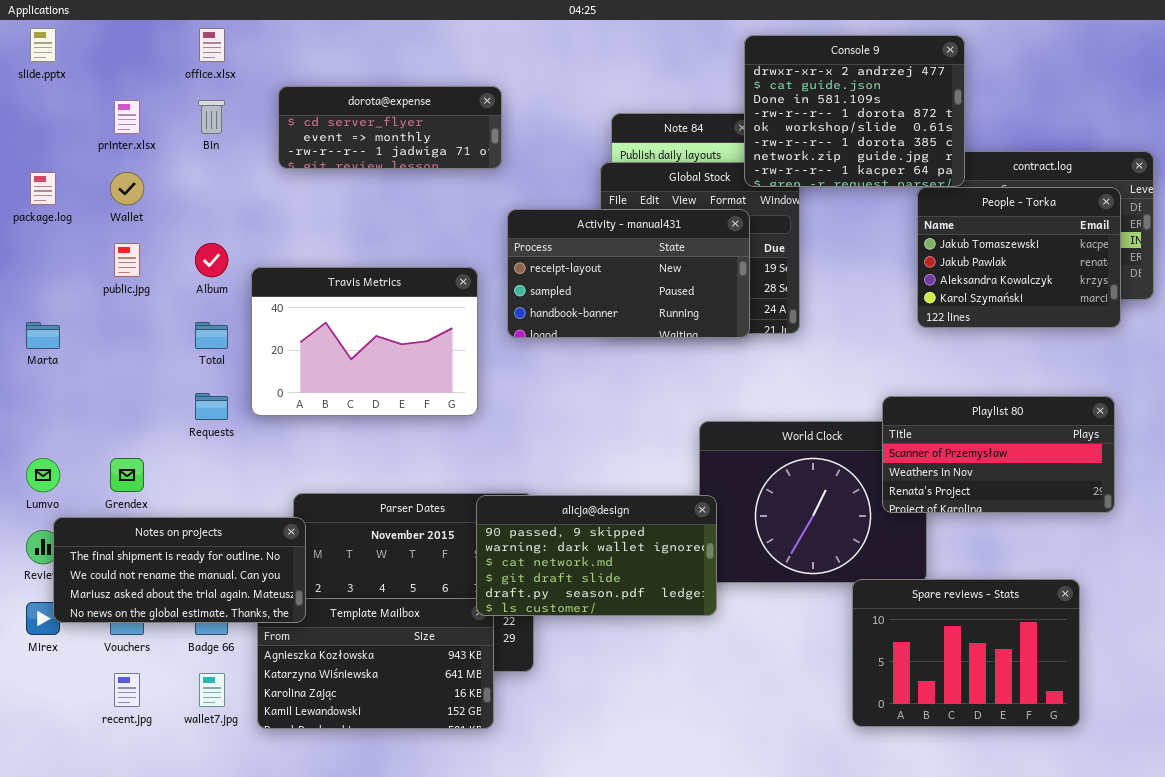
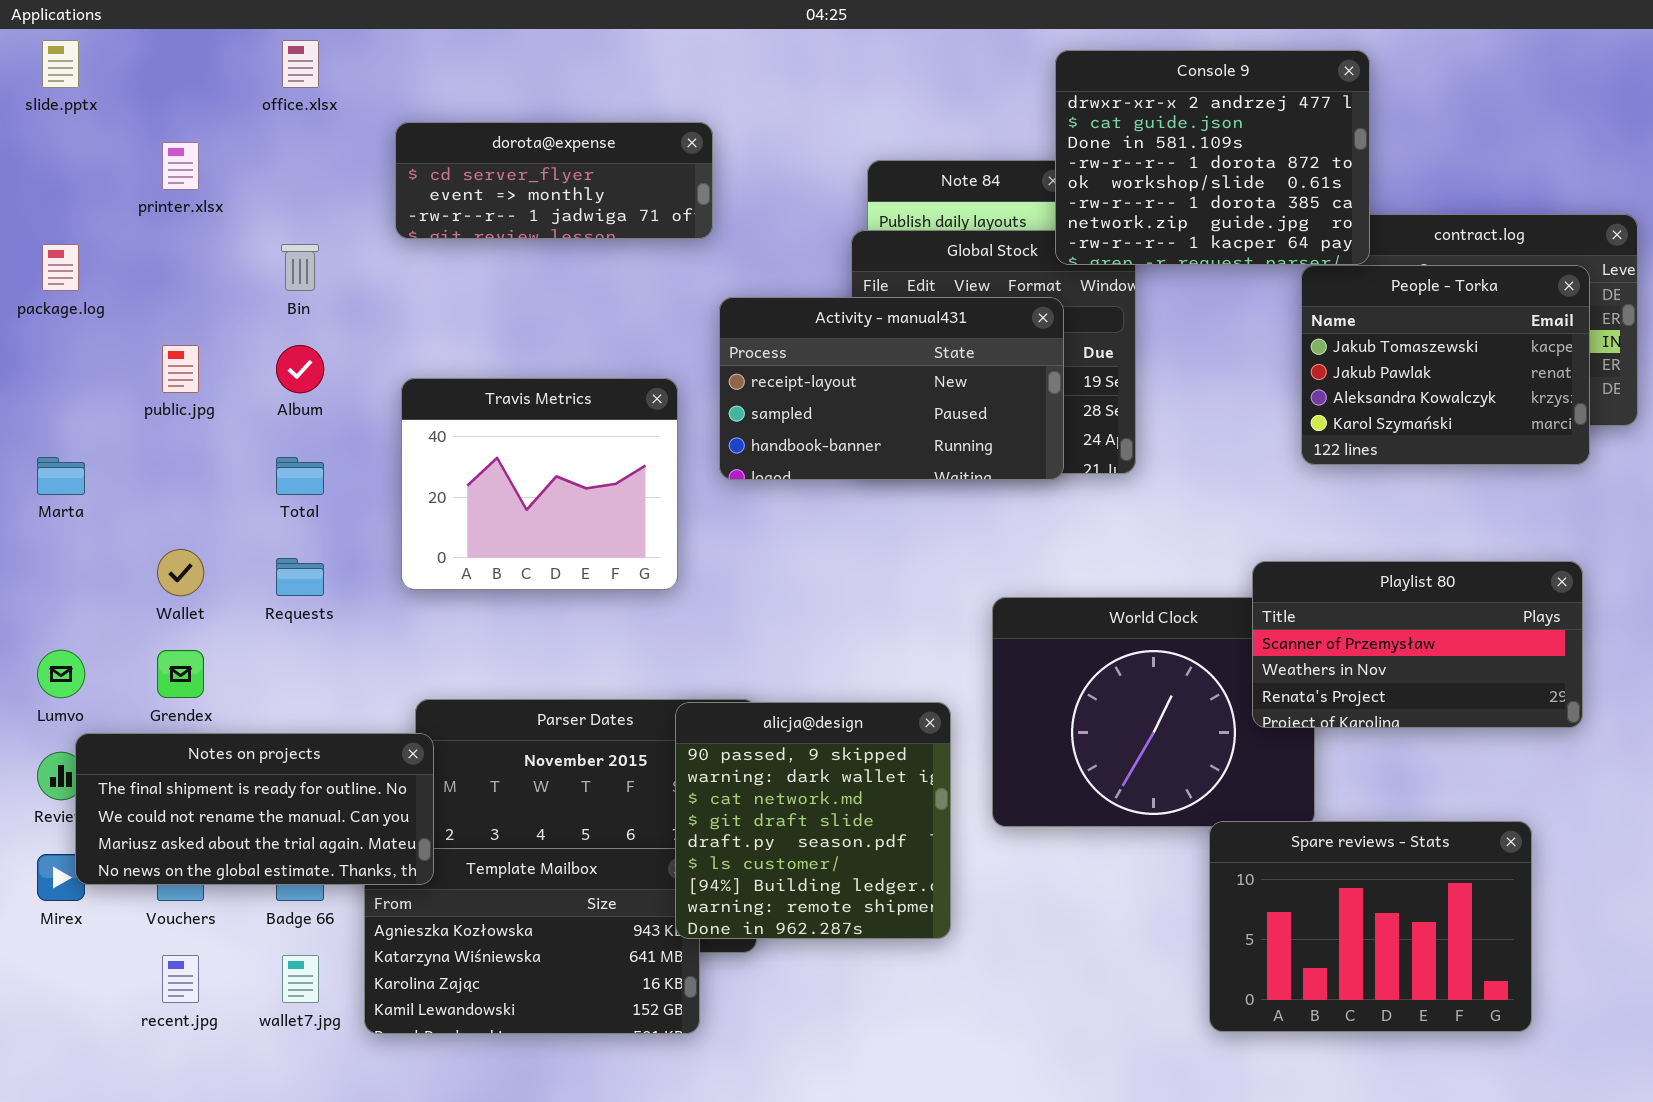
Bin: [198,100,225,134] -> [281,244,319,291], moved
Wallet: [110,172,144,205] -> [157,549,204,596], moved
Travis Metrics: [251,267,478,416] -> [401,378,678,590], resized
alicja@design: [476,495,717,616] -> [675,702,951,939], resized

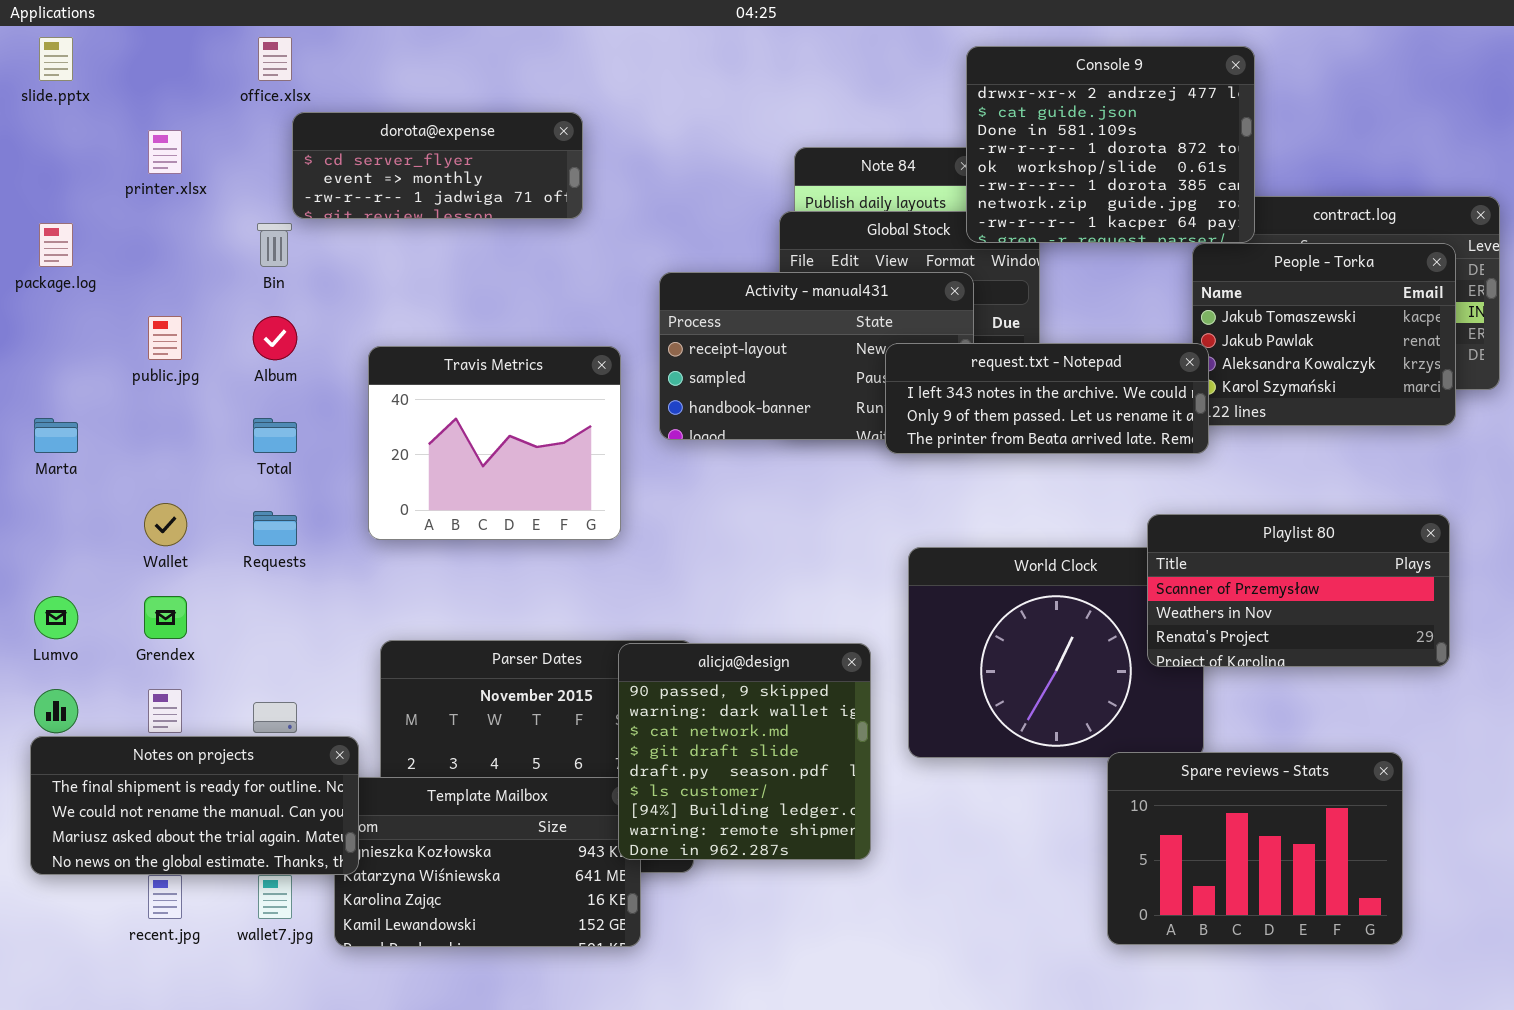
dorota@expense: [395,122,713,239] -> [292,112,583,219], moved
request.txt - Notepad: none -> [885,343,1209,454], opened
Notes on projects: [75,733,434,885] -> [30,736,359,875], moved

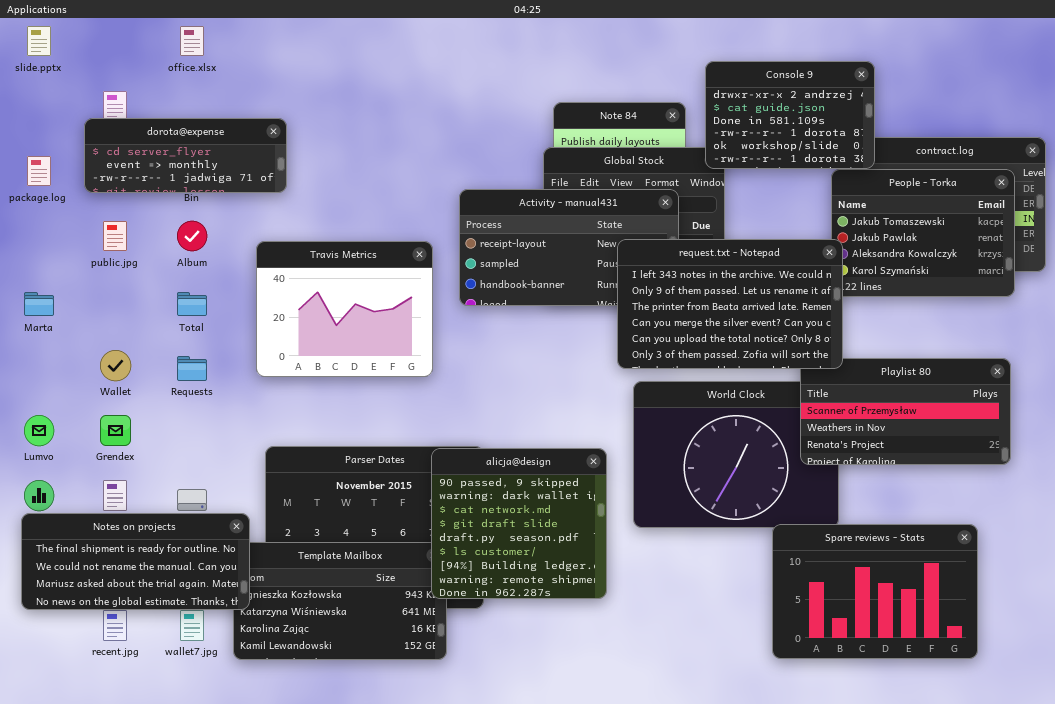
Console 9: [966,46,1255,243] -> [705,61,875,169], resized
dorota@expense: [292,112,583,219] -> [84,118,287,193], moved
request.txt - Notepad: [885,343,1209,454] -> [617,239,843,369], resized

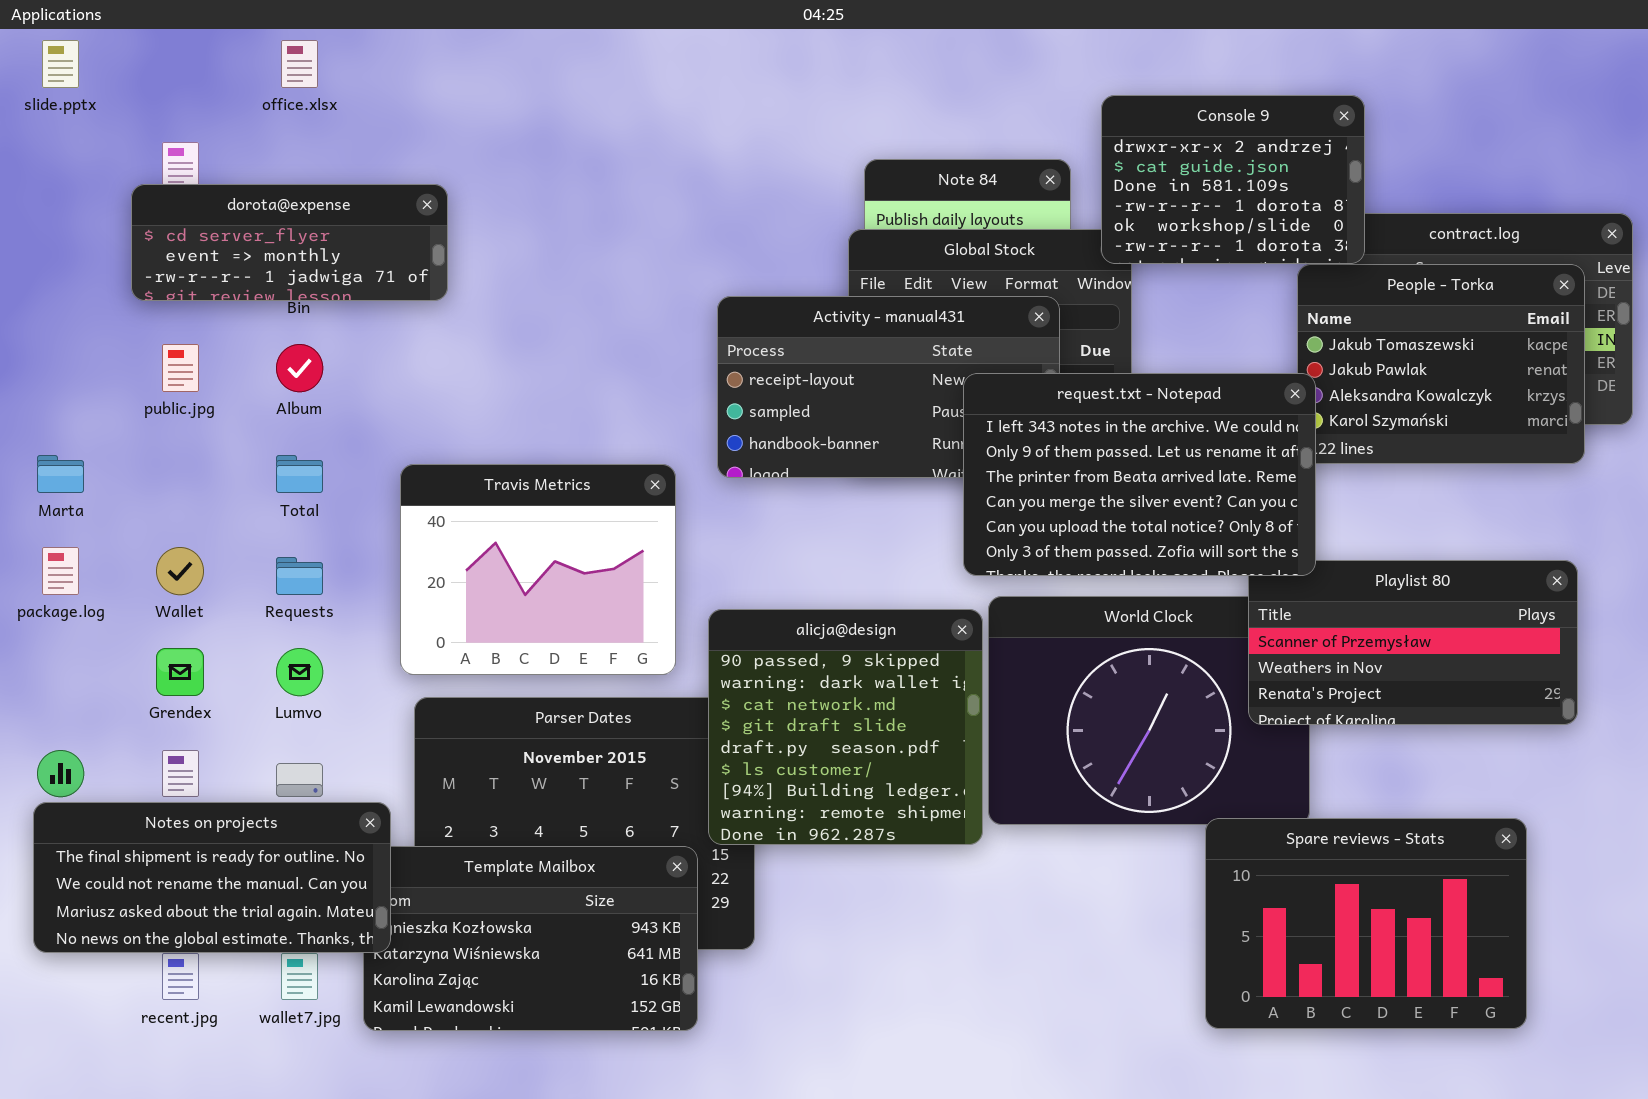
package.log: [27,156,51,186] -> [42,547,79,595], moved
Travis Metrics: [256,241,433,377] -> [400,464,676,675], moved
Lumvo: [24,415,54,446] -> [276,648,323,696], moved
alicja@design: [431,448,607,599] -> [708,609,983,845], moved

